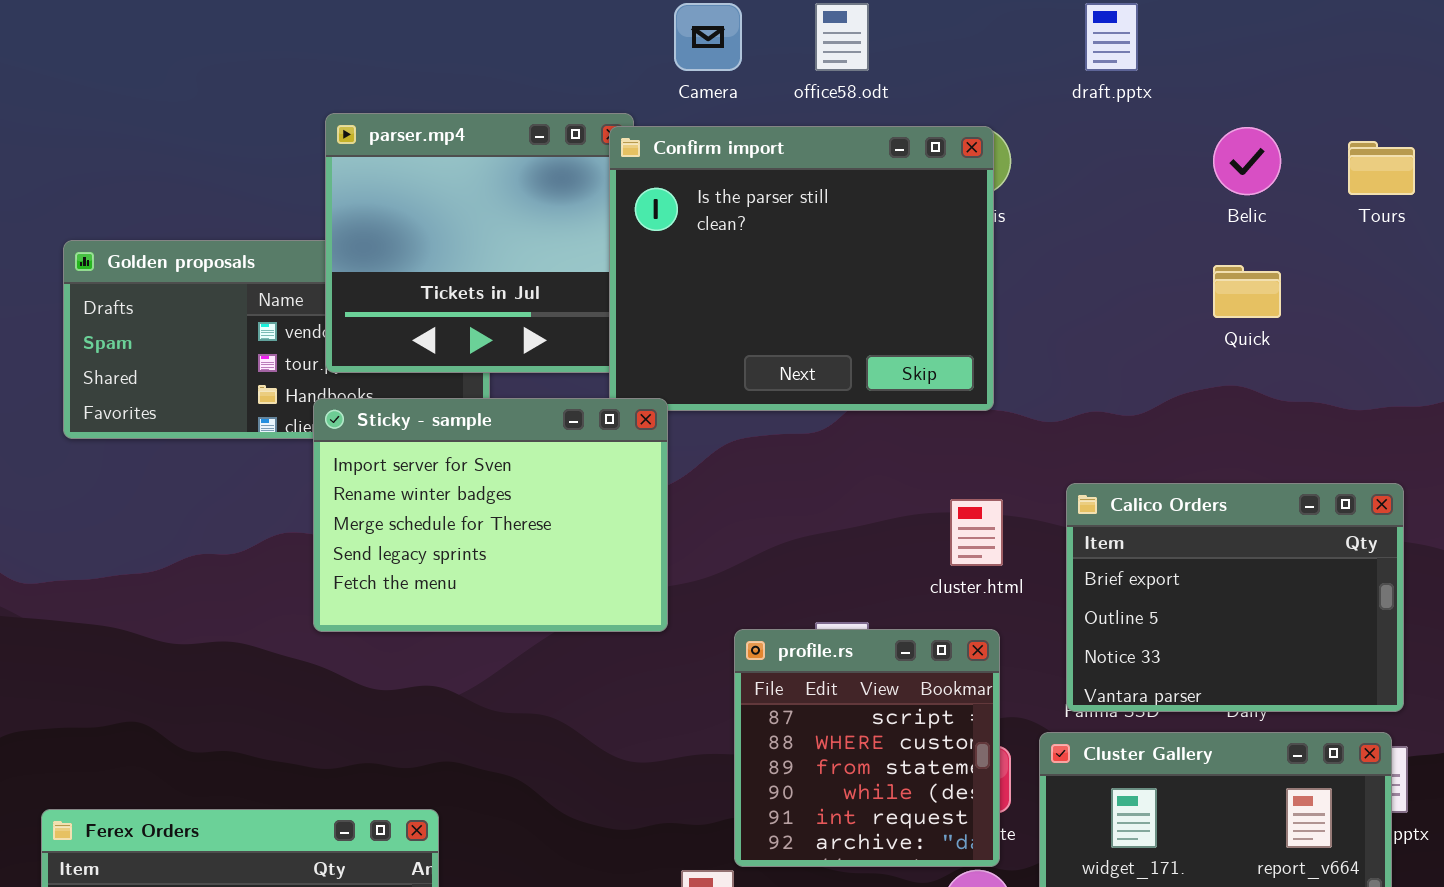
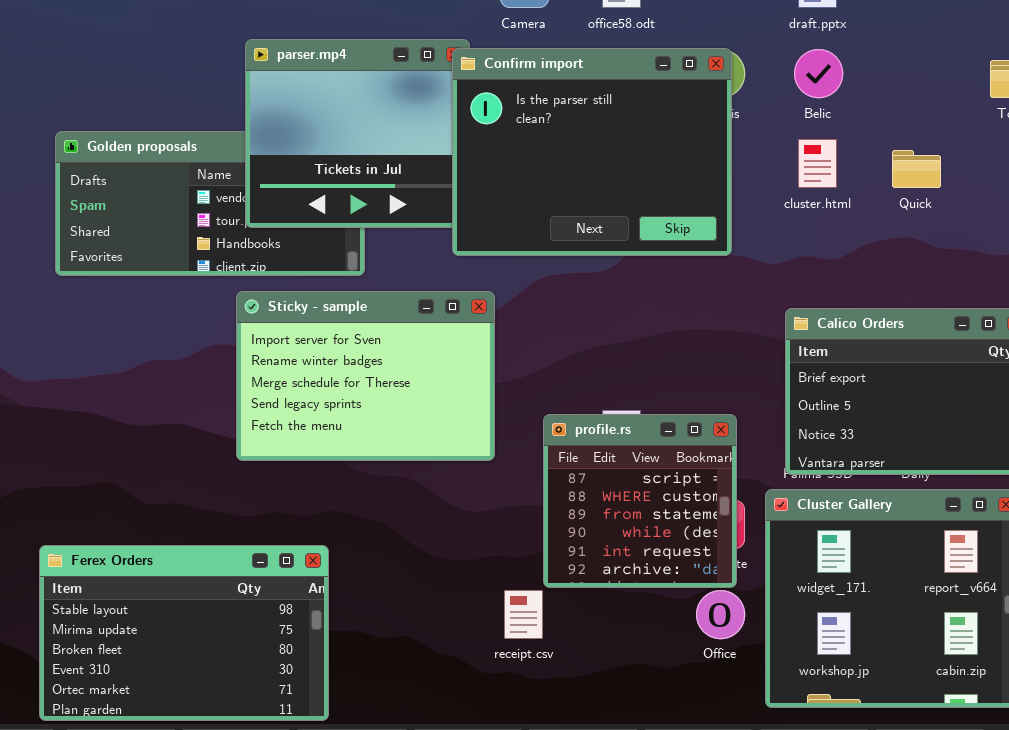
Belic: [1213,127,1281,195] -> [794,49,843,98], moved
Sticky - sample: [313,398,668,632] -> [236,291,495,461], moved
cluster.html: [950,499,1003,566] -> [798,139,837,188], moved

